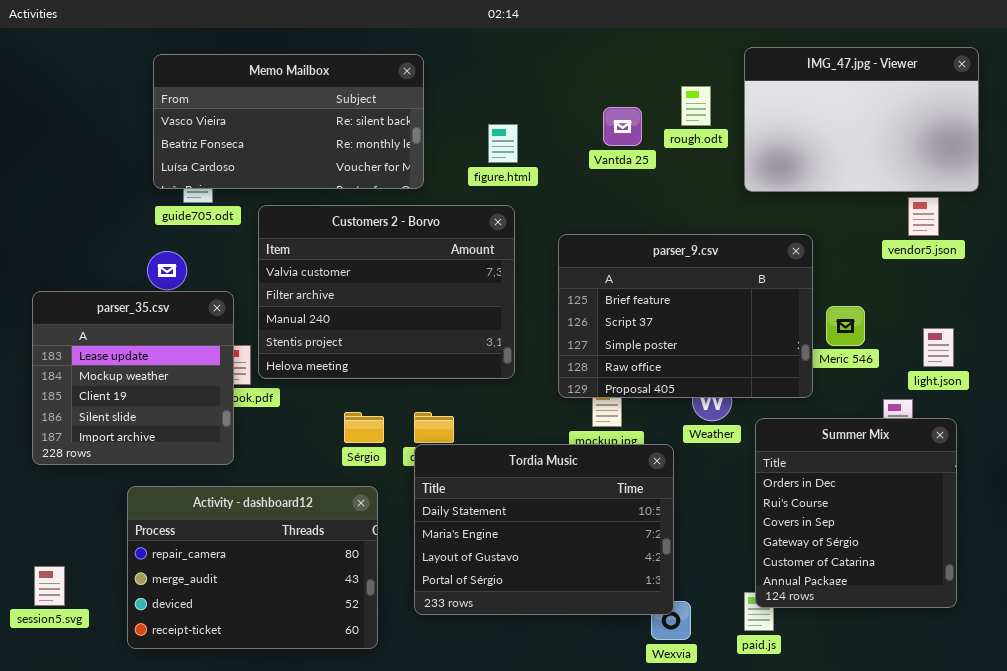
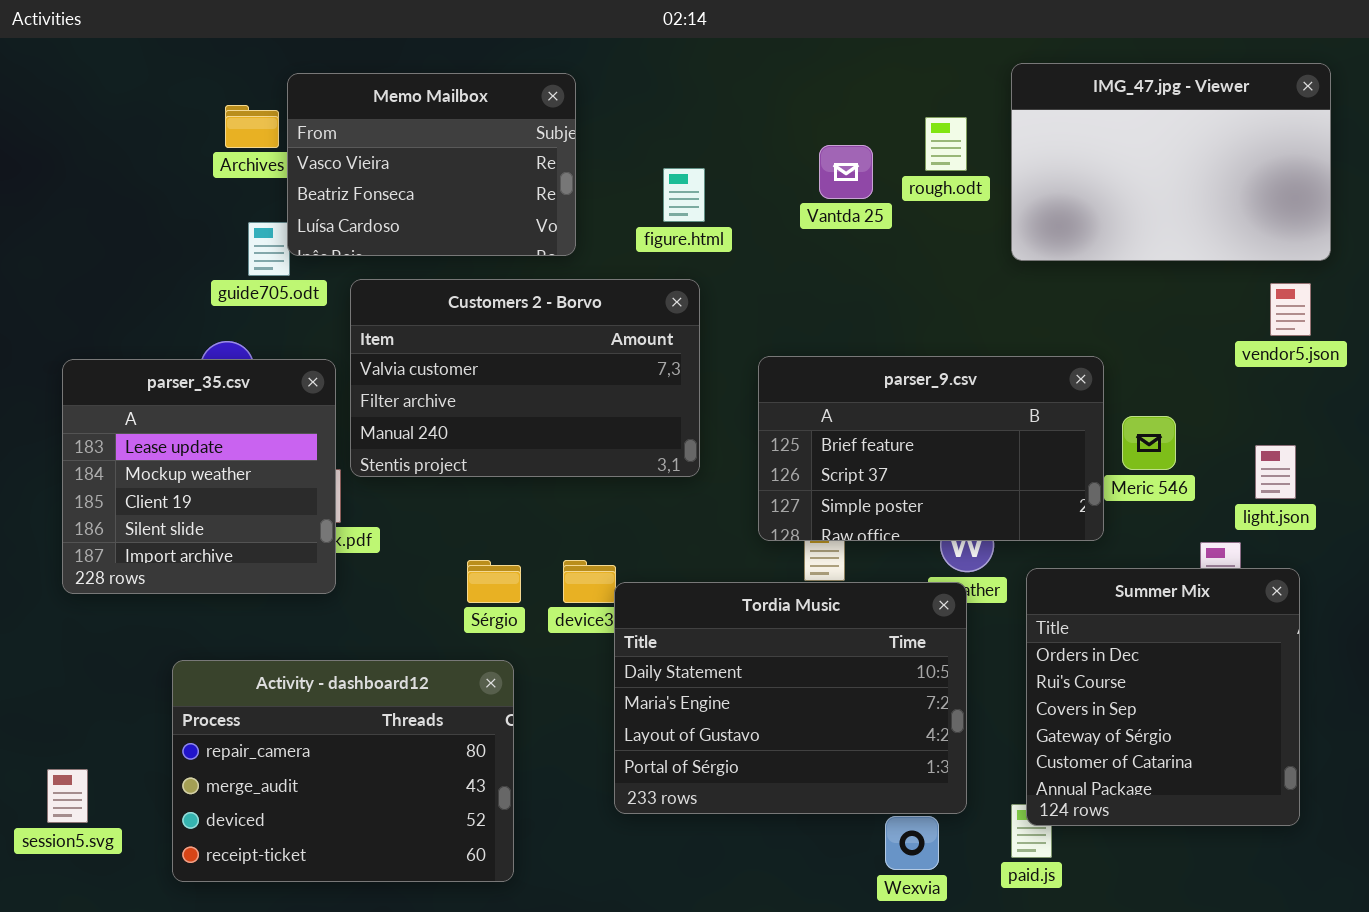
Memo Mailbox: [153,54,424,189] -> [287,73,576,256], resized
vendor5.json: [908,197,939,236] -> [1270,283,1311,336], moved
Customers 2 - Borvo: [258,205,515,379] -> [350,279,700,477], resized
parser_9.csv: [558,234,813,398] -> [758,356,1104,541], resized
parser_35.csv: [32,291,234,465] -> [62,359,336,594], moved
Tordia Music: [414,444,674,615] -> [614,582,967,814], moved

